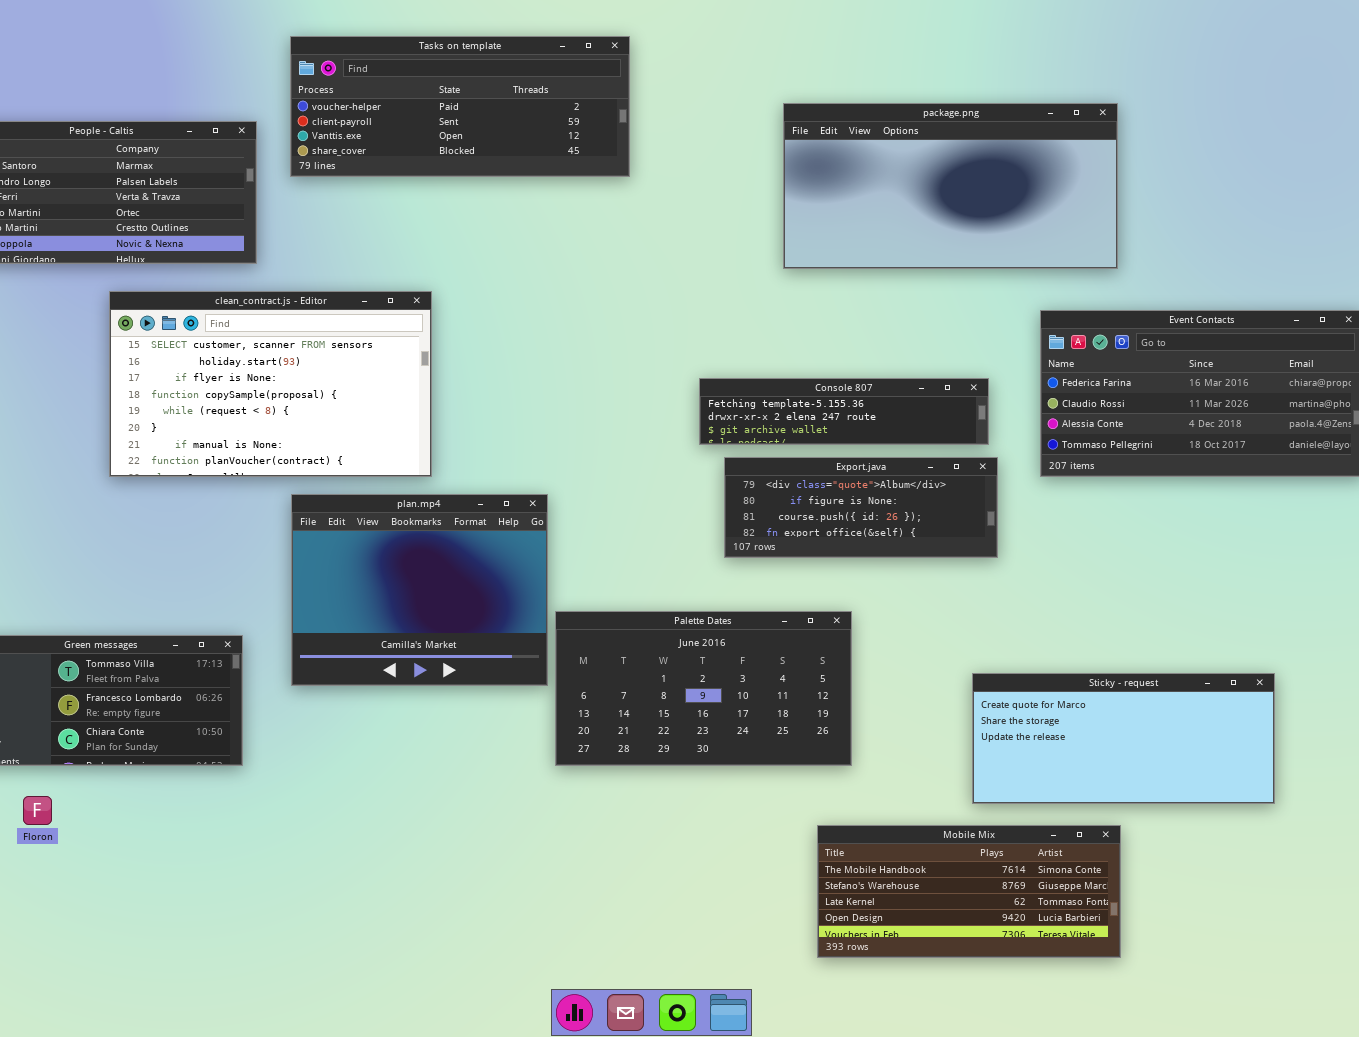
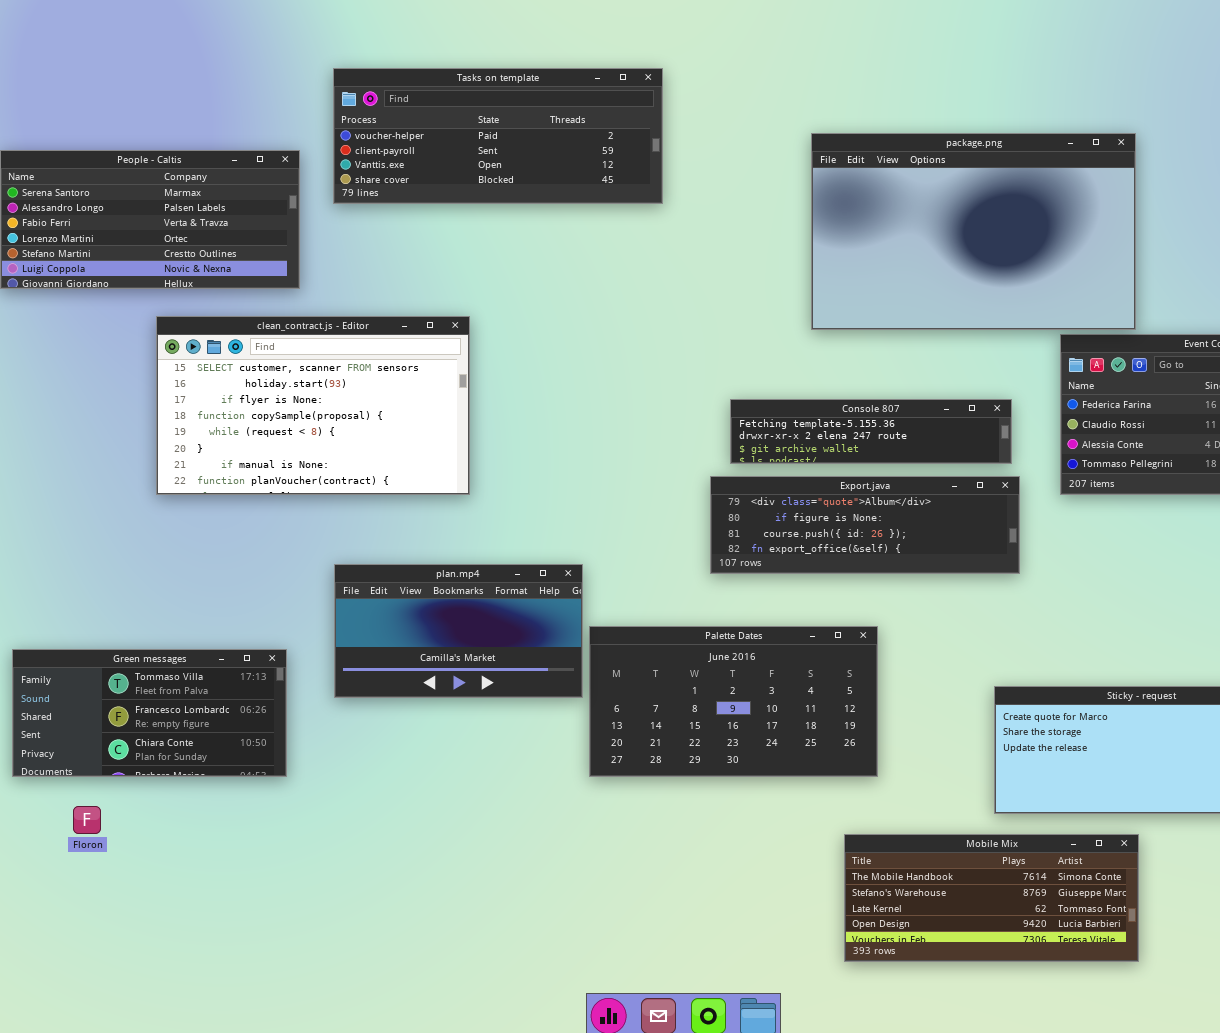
package.png: [783,103,1118,269] -> [811,133,1136,330], resized
Export.java: [724,457,998,558] -> [710,476,1020,574], resized
plan.mp4: [291,494,548,686] -> [334,564,583,698], resized

